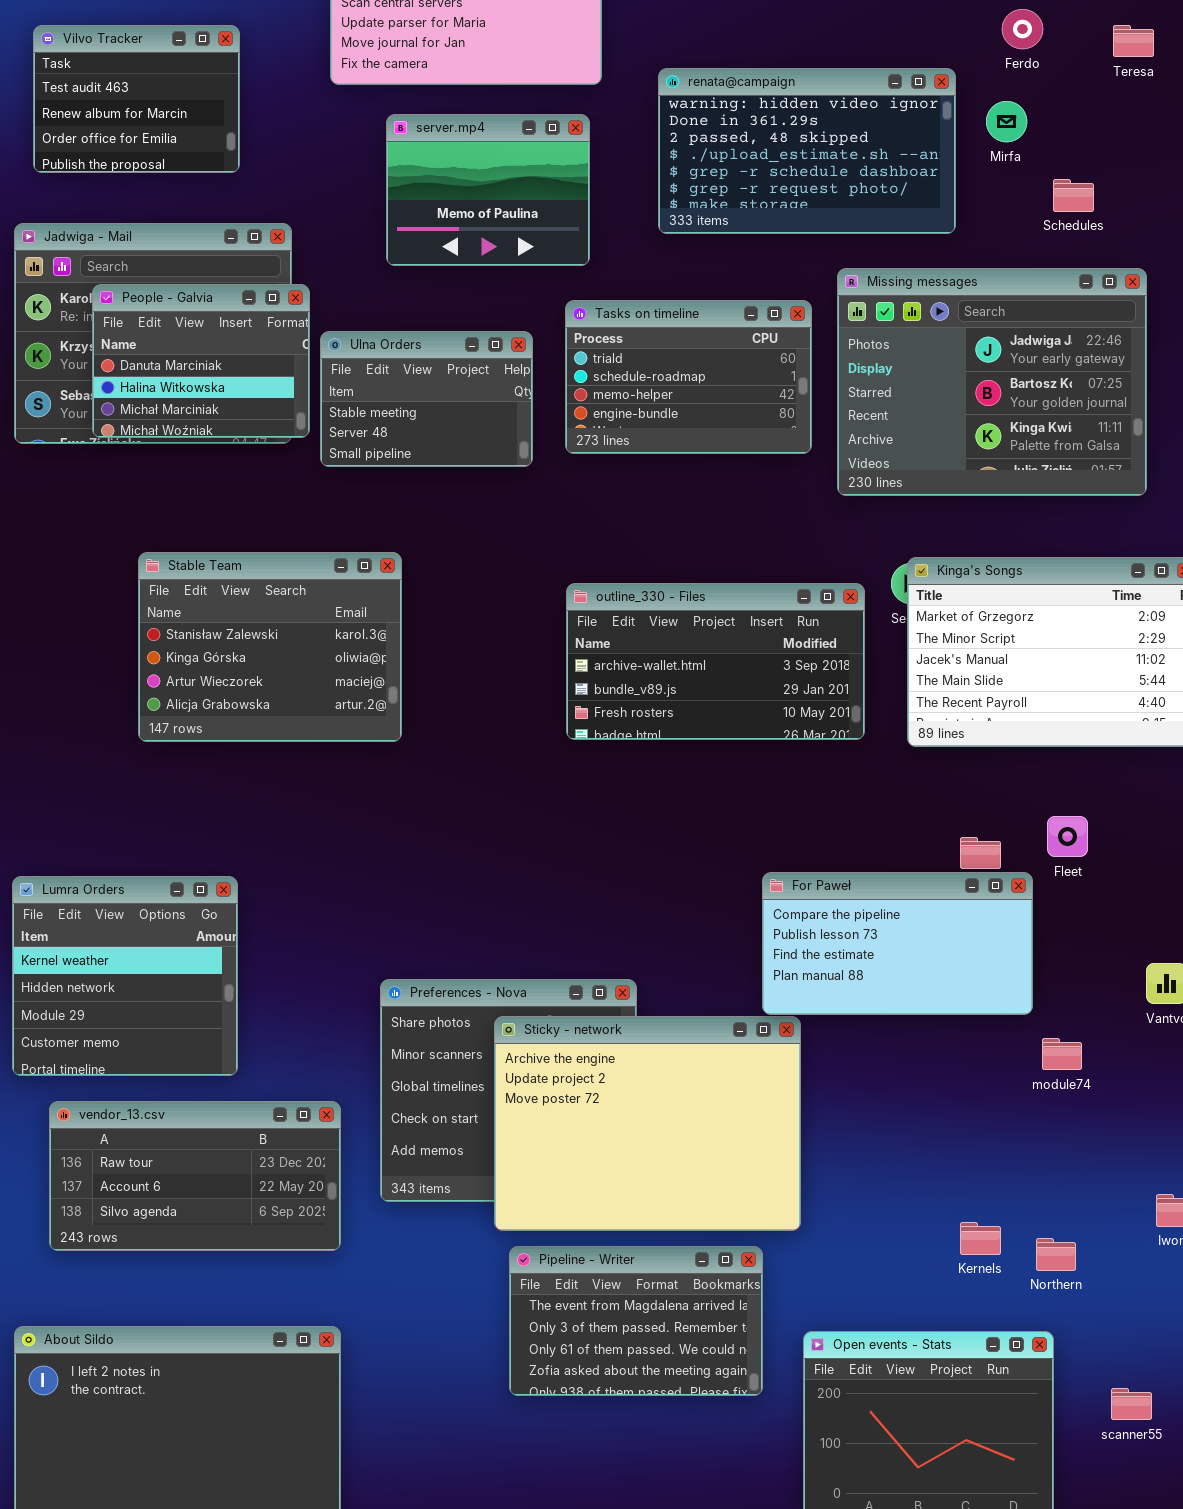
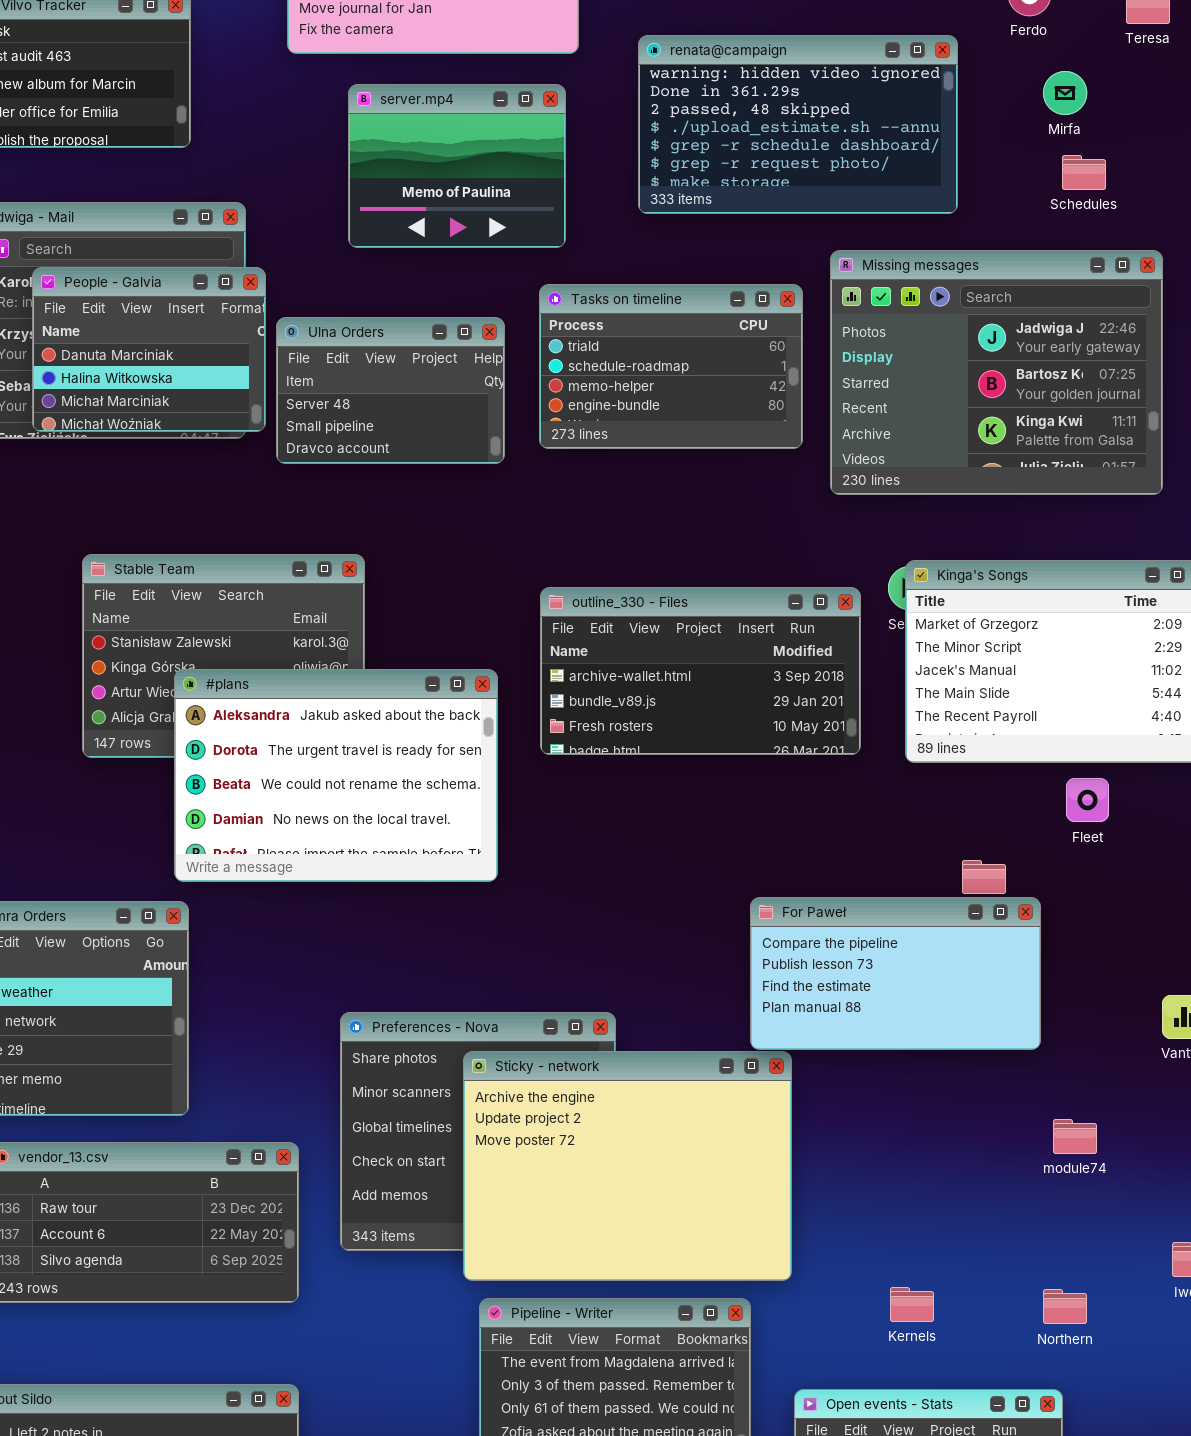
Mirfa: [986,101,1027,142] -> [1043,71,1087,115], moved
Ulna Orders: [320,331,533,467] -> [276,317,505,464], scrolled down 1 row
#plans: none -> [174,669,498,882], opened
Fleet: [1047,816,1088,857] -> [1066,778,1109,822], moved
module74: [1042,1038,1082,1070] -> [1053,1119,1097,1154], moved
Kernels: [960,1222,1001,1255] -> [890,1287,934,1322], moved

